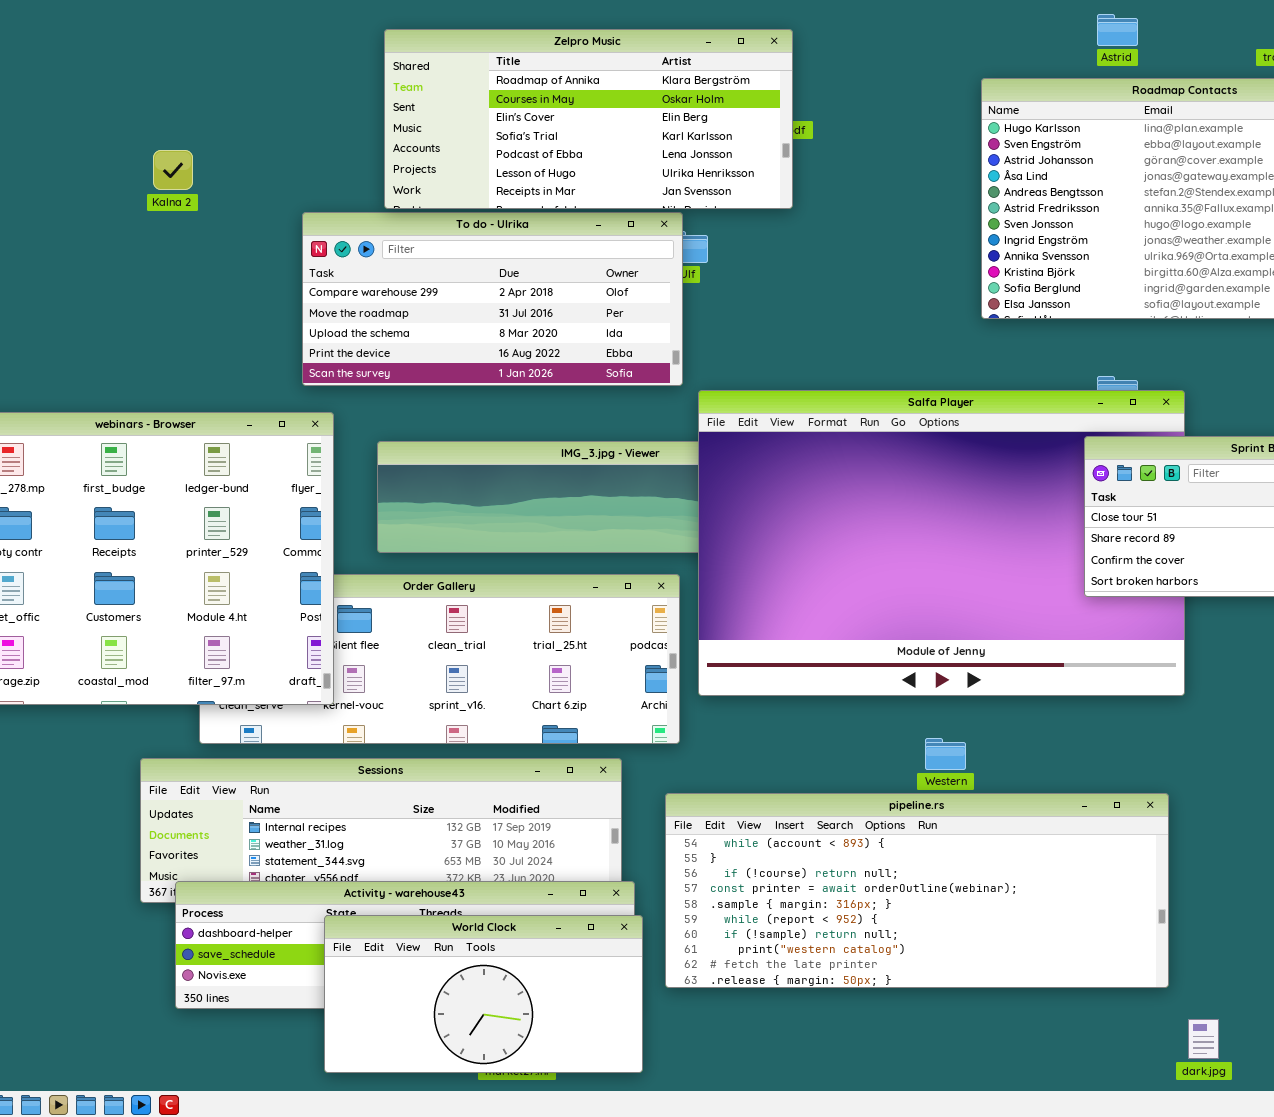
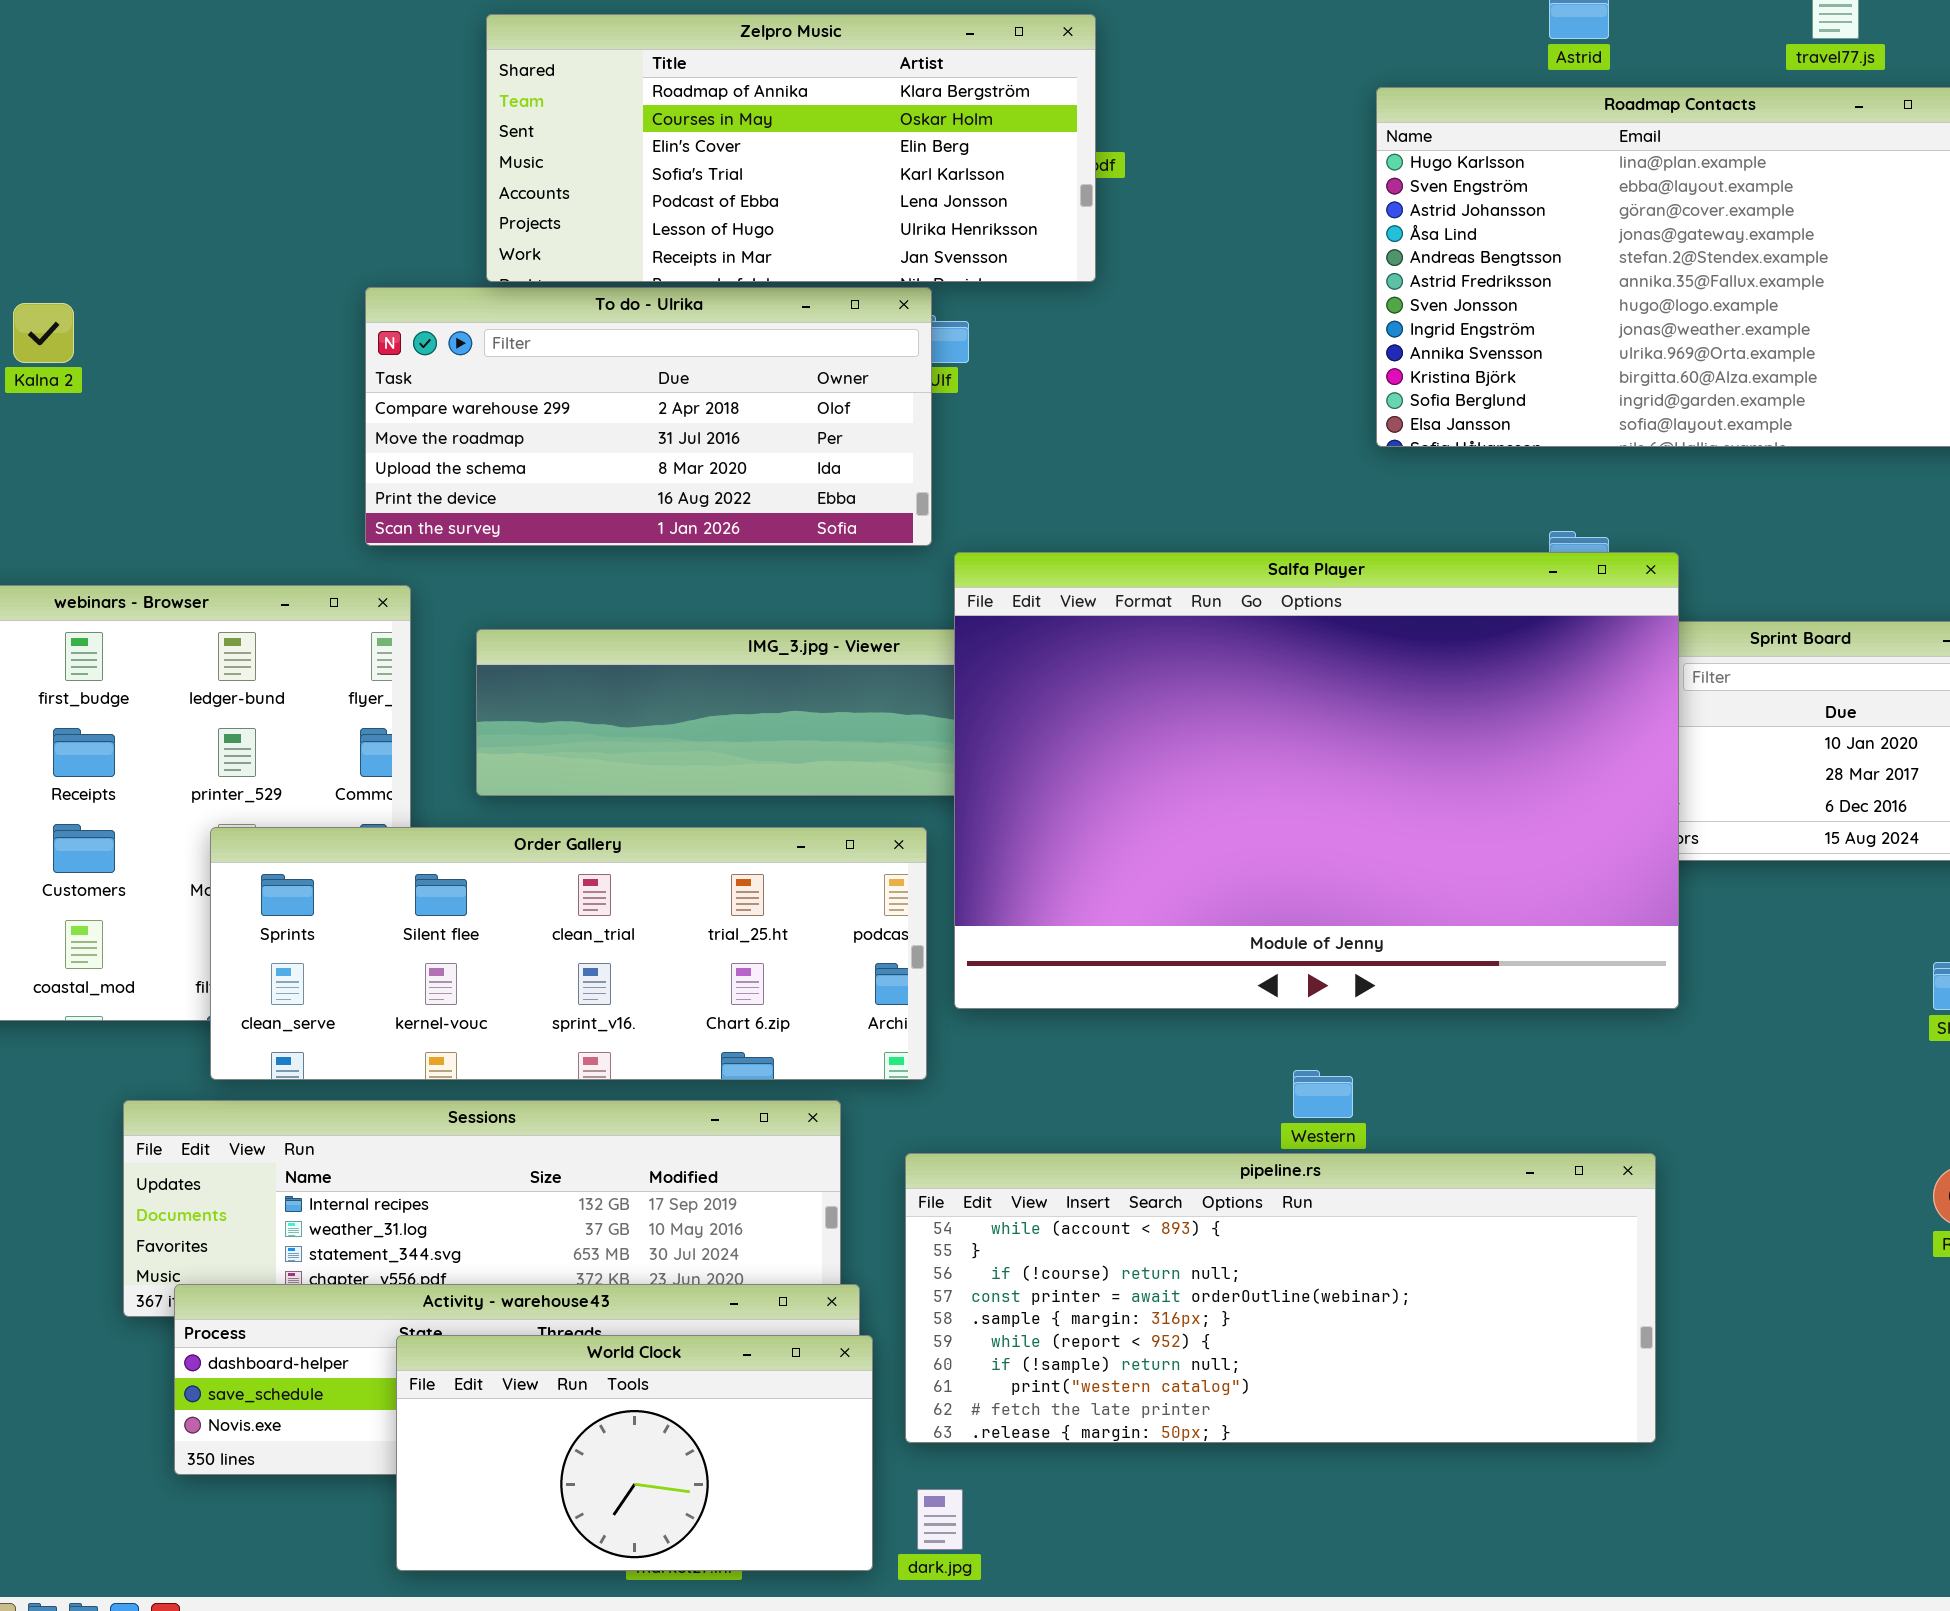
Kalna 2: [153,150,193,190] -> [13,303,74,363], moved
Salfa Player: [698,390,1185,696] -> [954,552,1679,1009], raised
Order Gallery: [199,574,680,744] -> [210,827,927,1080], raised
dark.jpg: [1188,1019,1219,1059] -> [917,1489,963,1550], moved

